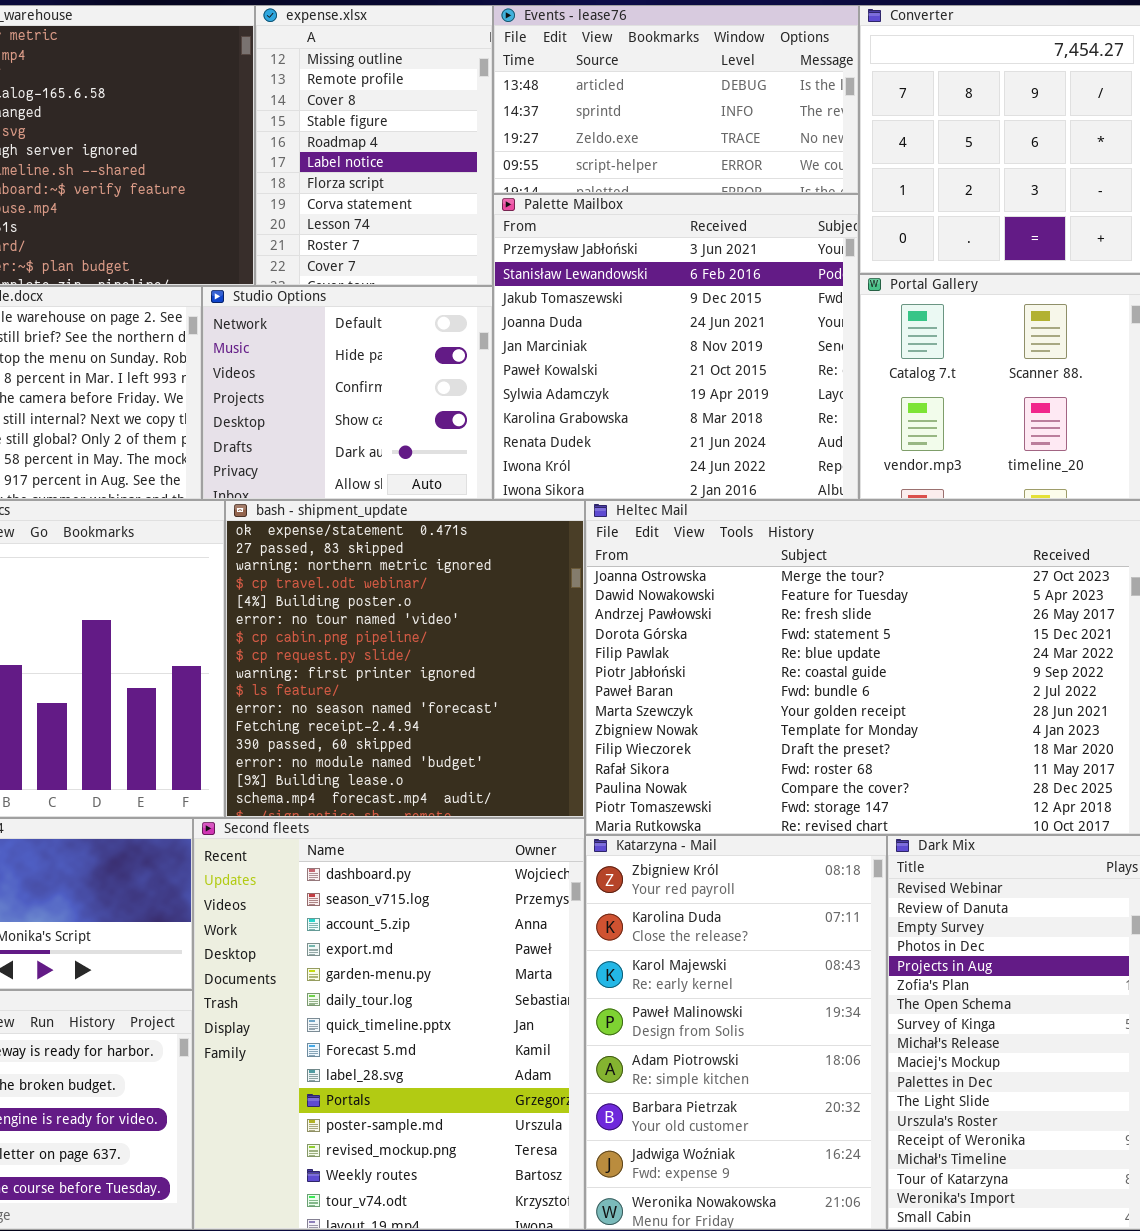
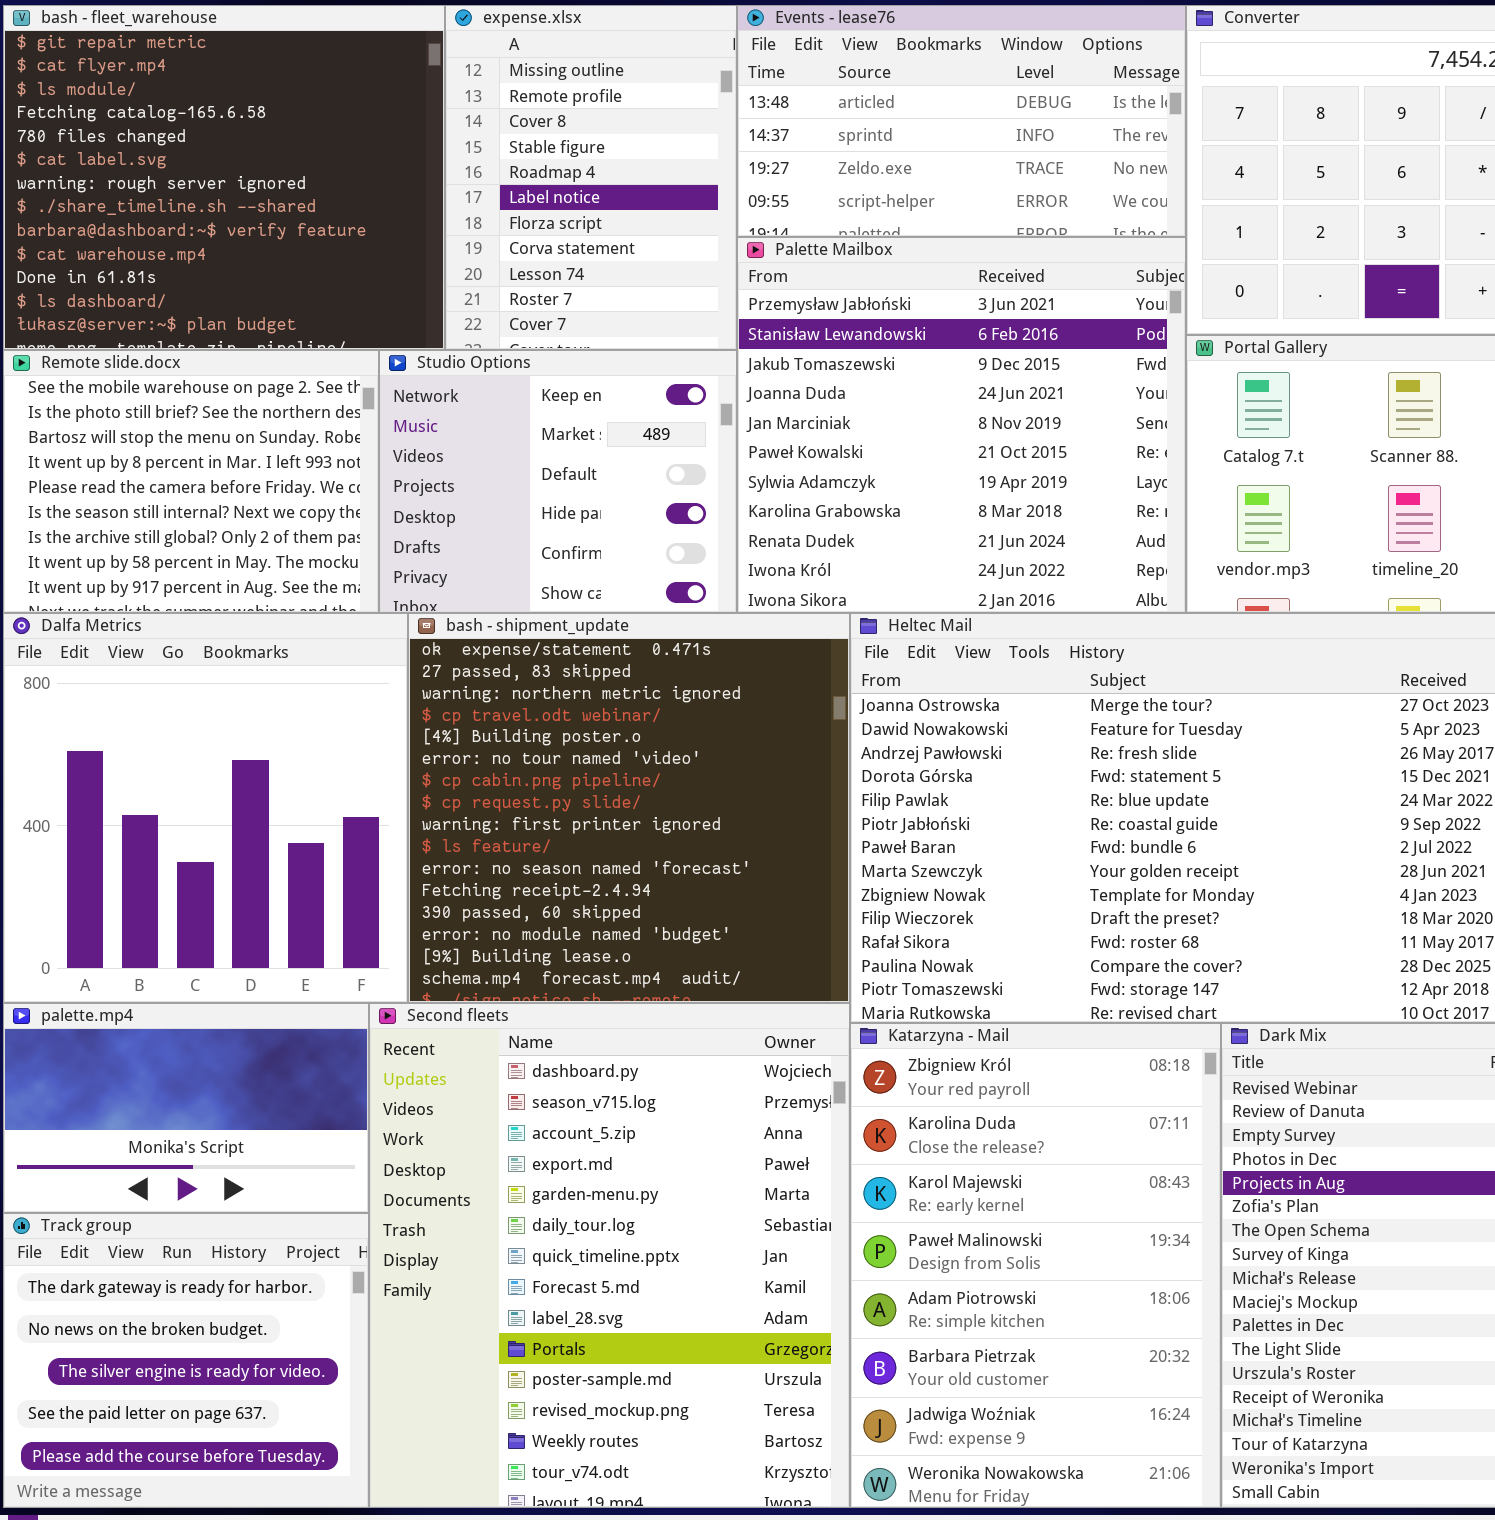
Studio Options: [202,286,493,500] -> [379,350,737,613], scrolled up 2 rows

